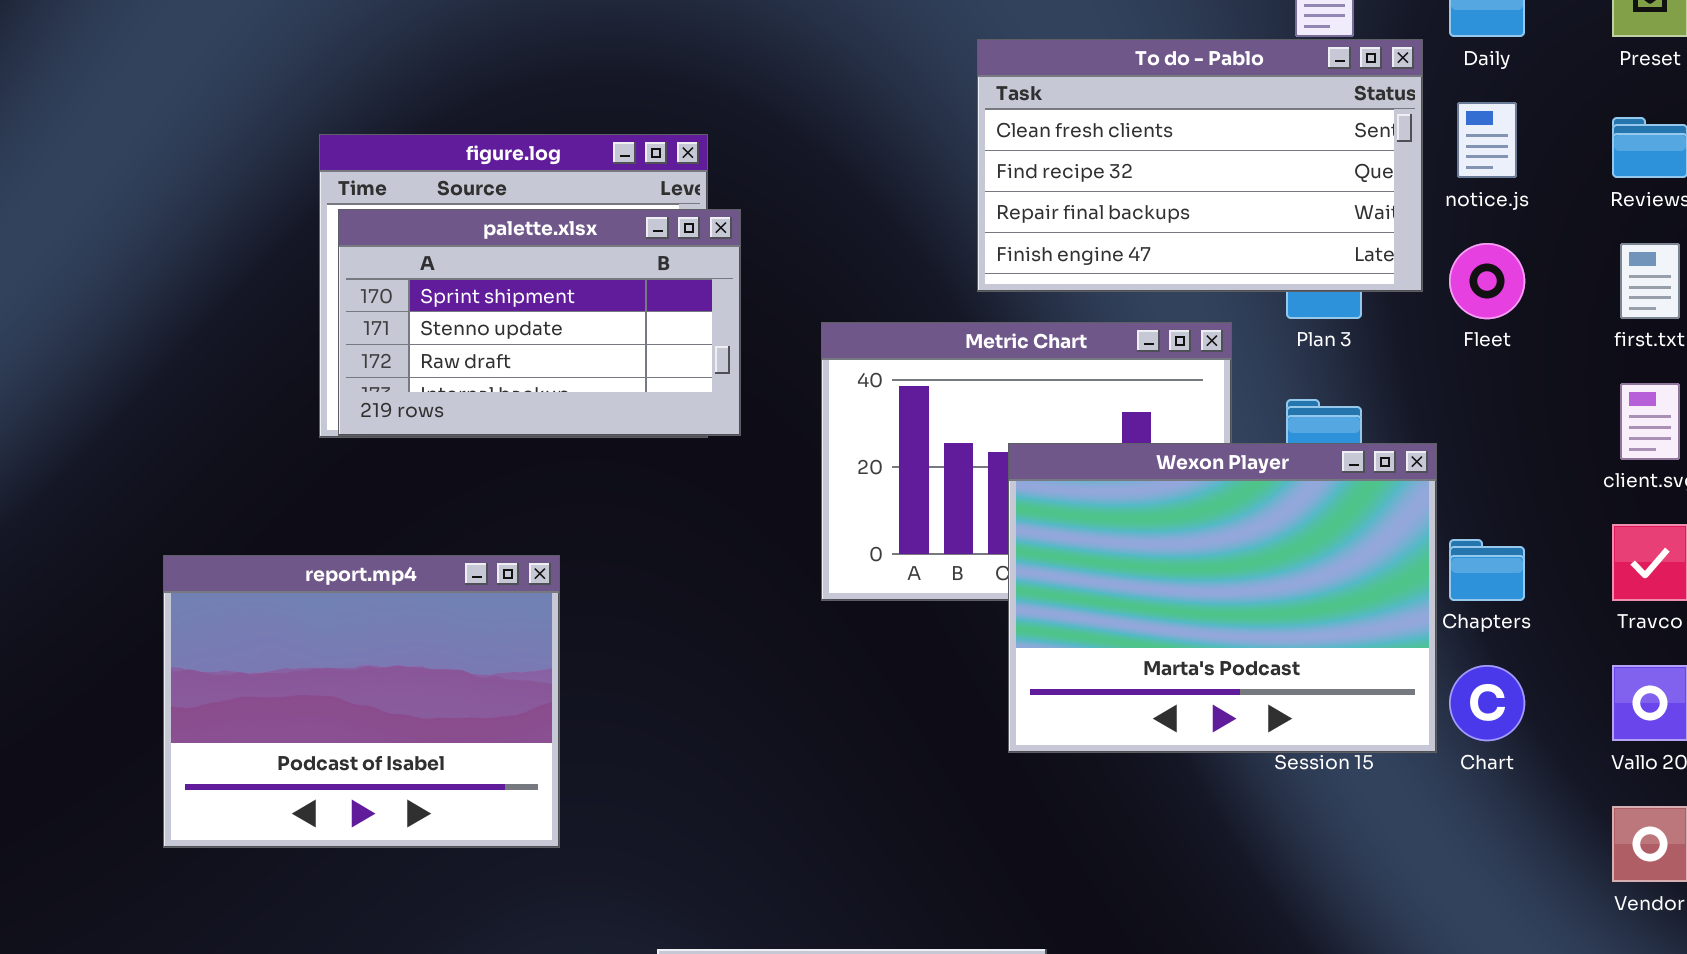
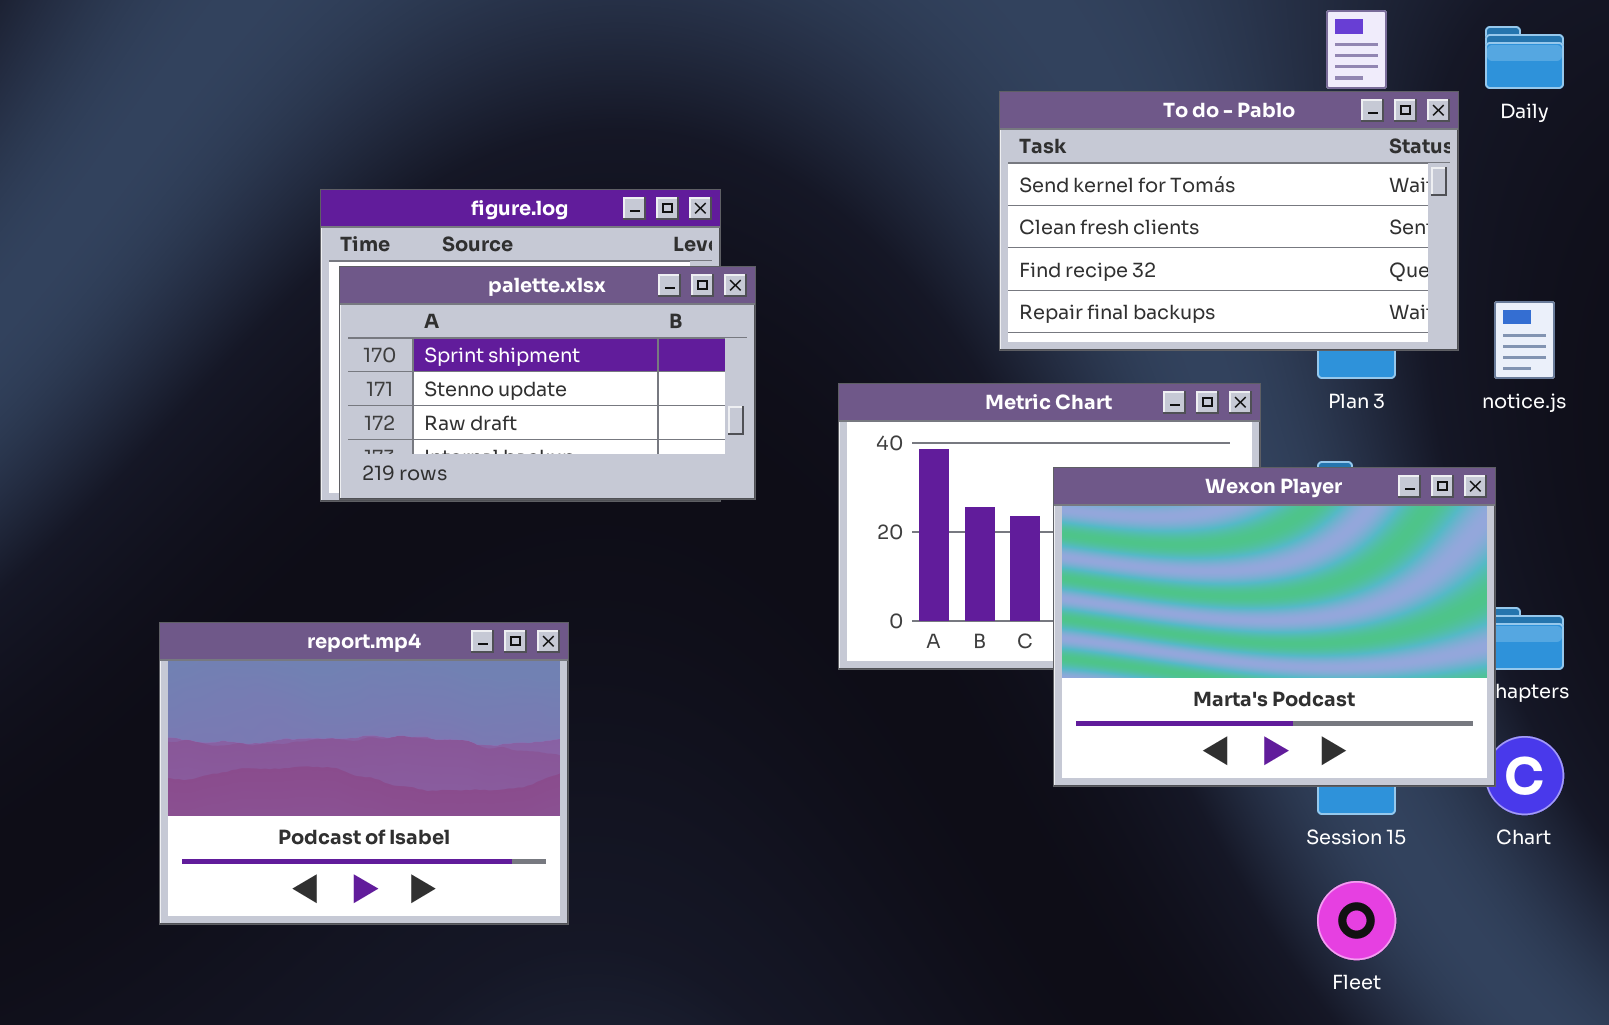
To do - Pablo: [977,39,1423,292] -> [999,91,1459,351], scrolled up 1 row
notice.js: [1457,102,1517,178] -> [1494,301,1555,379], moved
Fleet: [1449,243,1525,319] -> [1317,881,1396,960], moved
Wexon Player: [1008,443,1437,753] -> [1053,467,1496,787], moved

